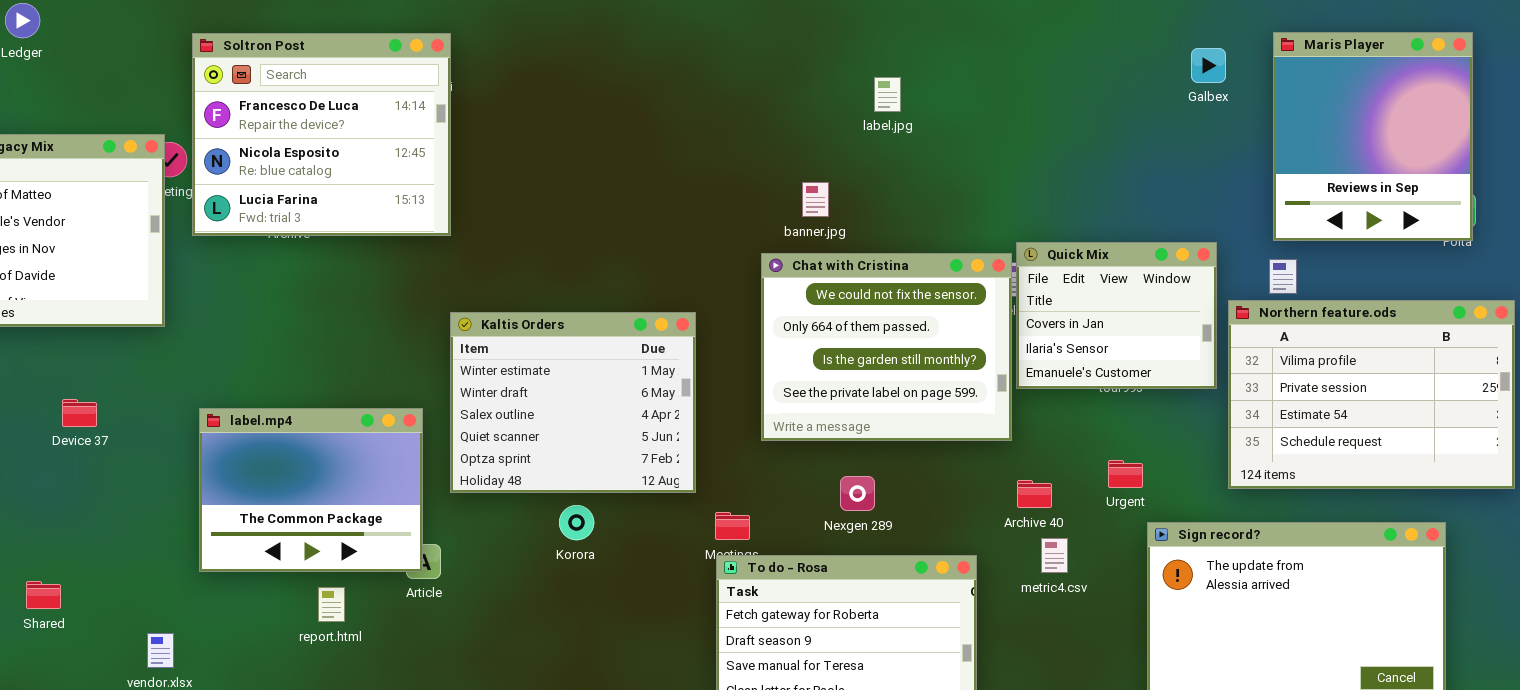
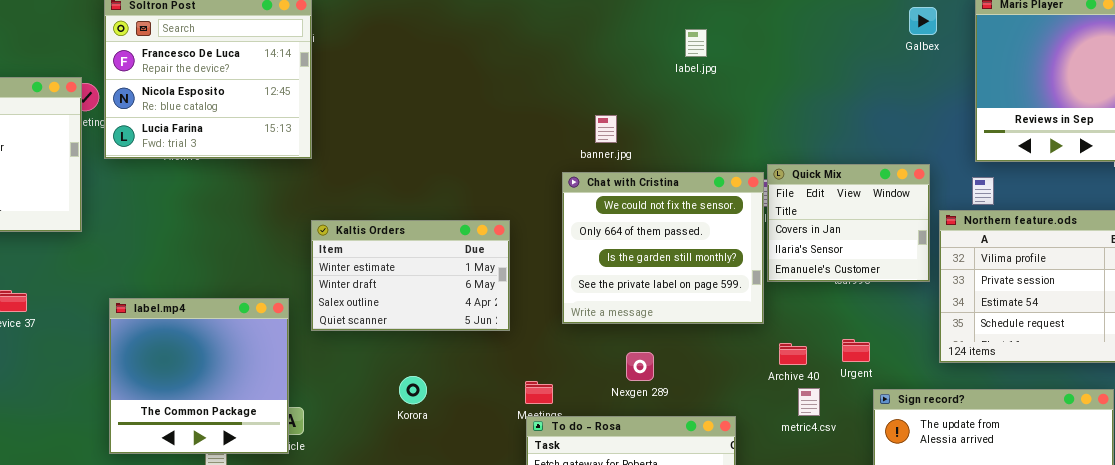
label.jpg: [874,77,901,112] -> [685,29,707,57], moved
Kaltis Orders: [450,312,696,493] -> [311,220,510,331], resized
label.mp4: [199,408,423,572] -> [109,298,289,454], resized
Archive 40: [1017,480,1052,508] -> [779,343,807,365], moved
metric4.csv: [1041,538,1068,573] -> [798,388,820,416], moved

